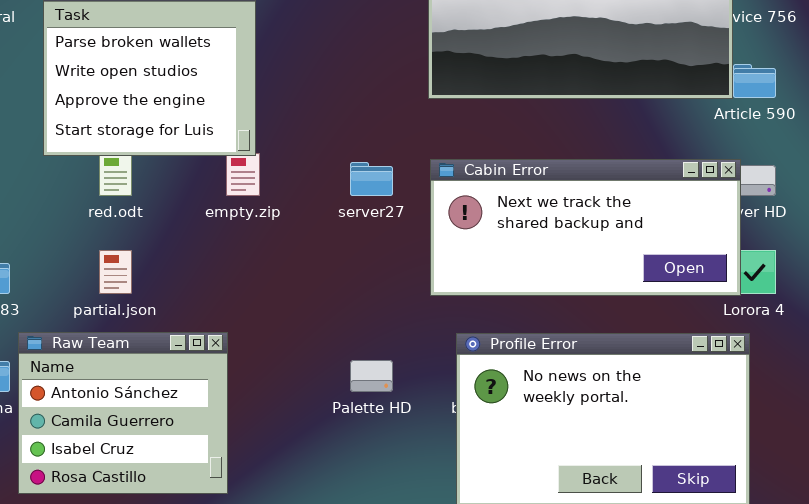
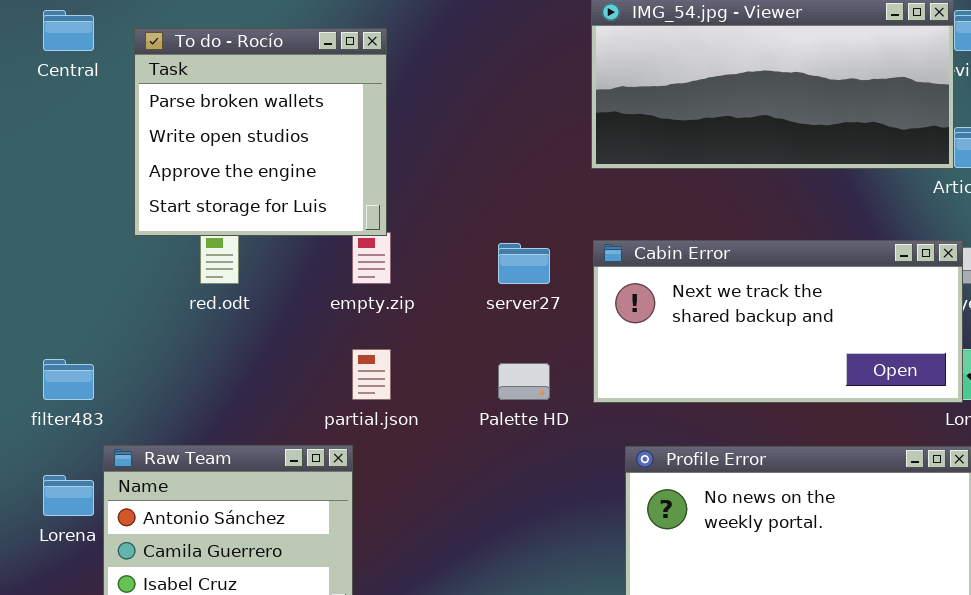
partial.json: [99,250,132,294] -> [352,349,391,400], moved
Palette HD: [350,360,393,392] -> [498,363,550,400], moved

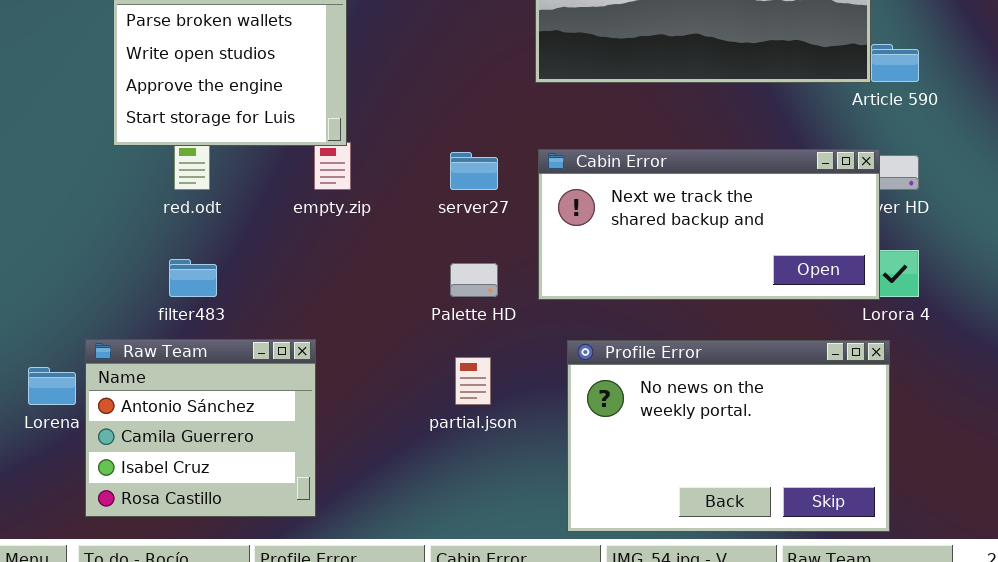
partial.json: [352,349,391,400] -> [455,357,491,405], moved
filter483: [43,359,94,400] -> [169,259,217,297], moved

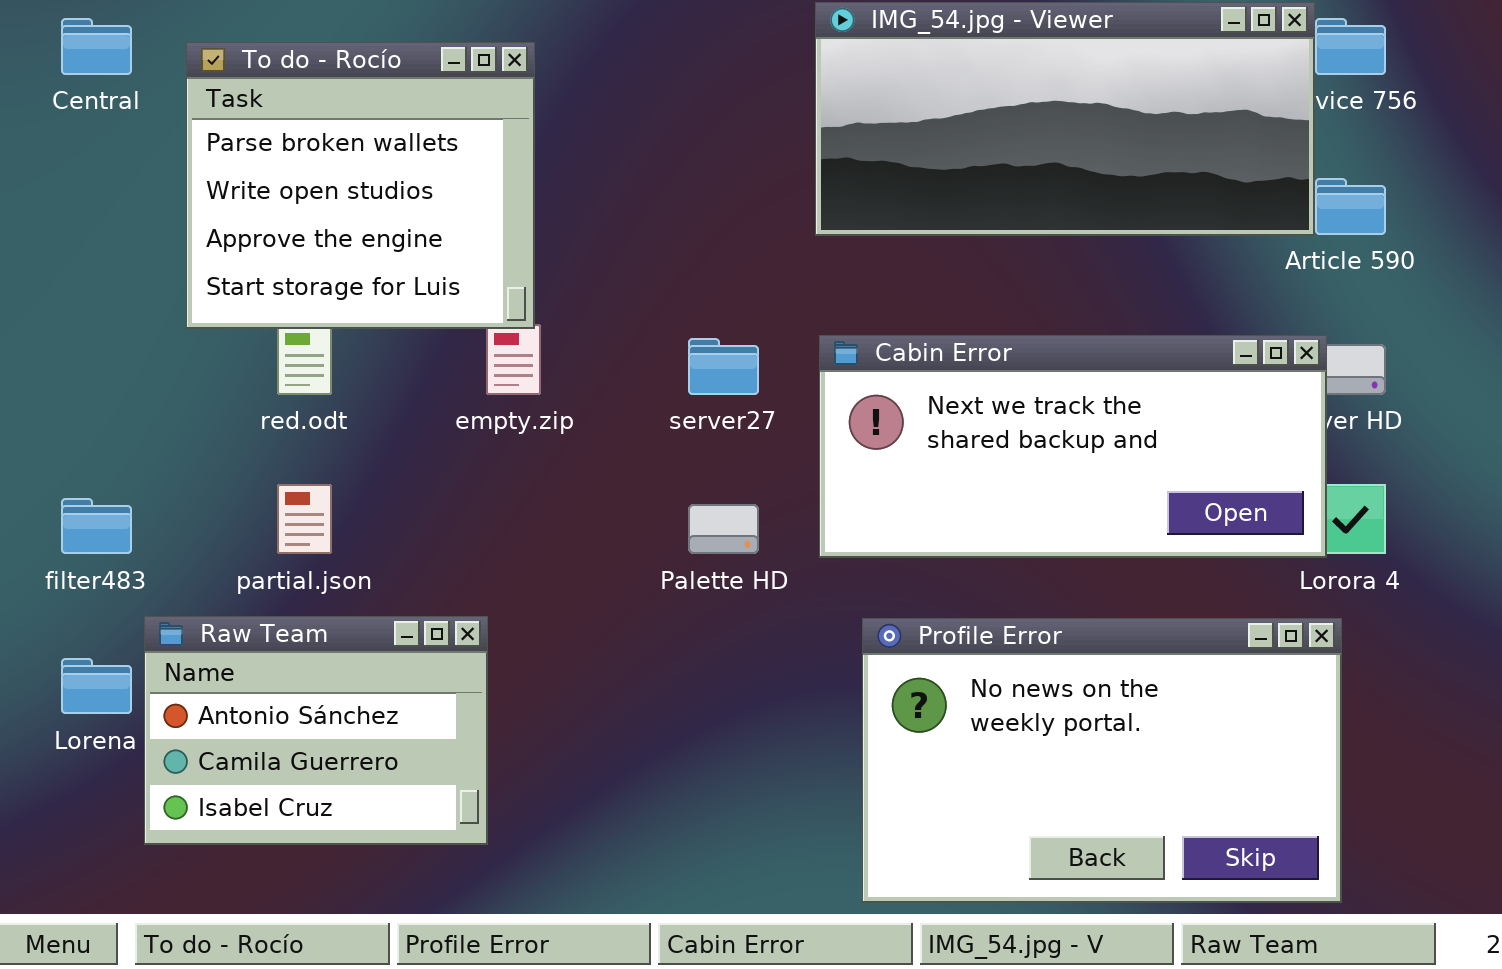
filter483: [169,259,217,297] -> [61,498,132,554], moved
Raw Team: [85,339,316,517] -> [144,616,488,845], resized
partial.json: [455,357,491,405] -> [277,484,332,554], moved

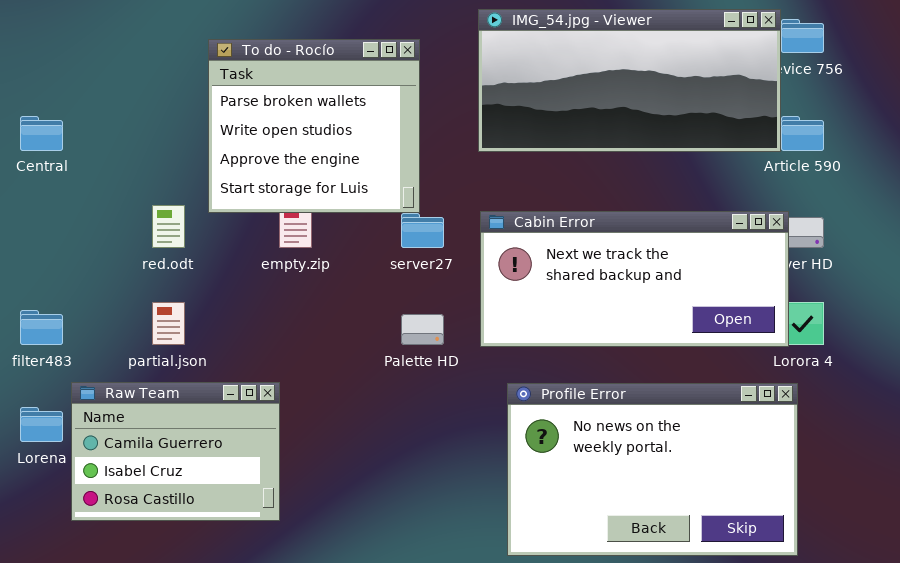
Central: [61,18,132,75] -> [20,116,63,151], moved
To do - Rocío: [186,42,535,329] -> [208,39,420,213], moved
Raw Team: [144,616,488,845] -> [71,382,280,521], scrolled down 1 row

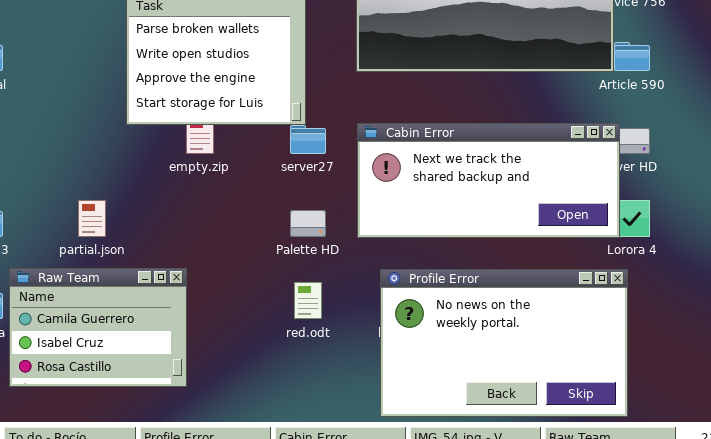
red.odt: [152,205,185,248] -> [294,282,322,319], moved

